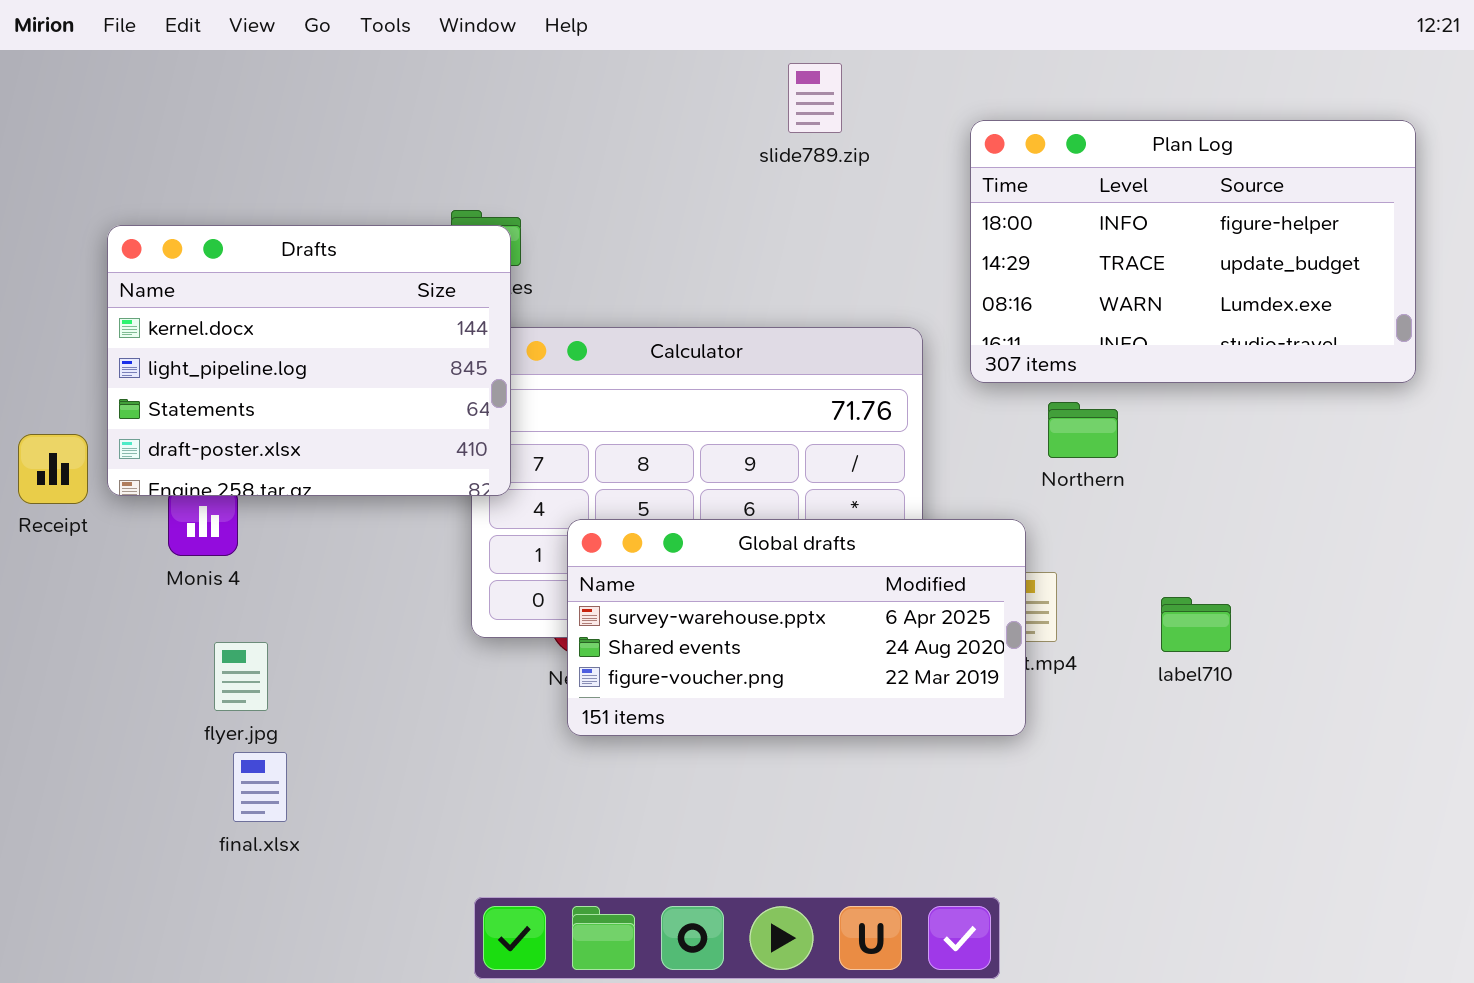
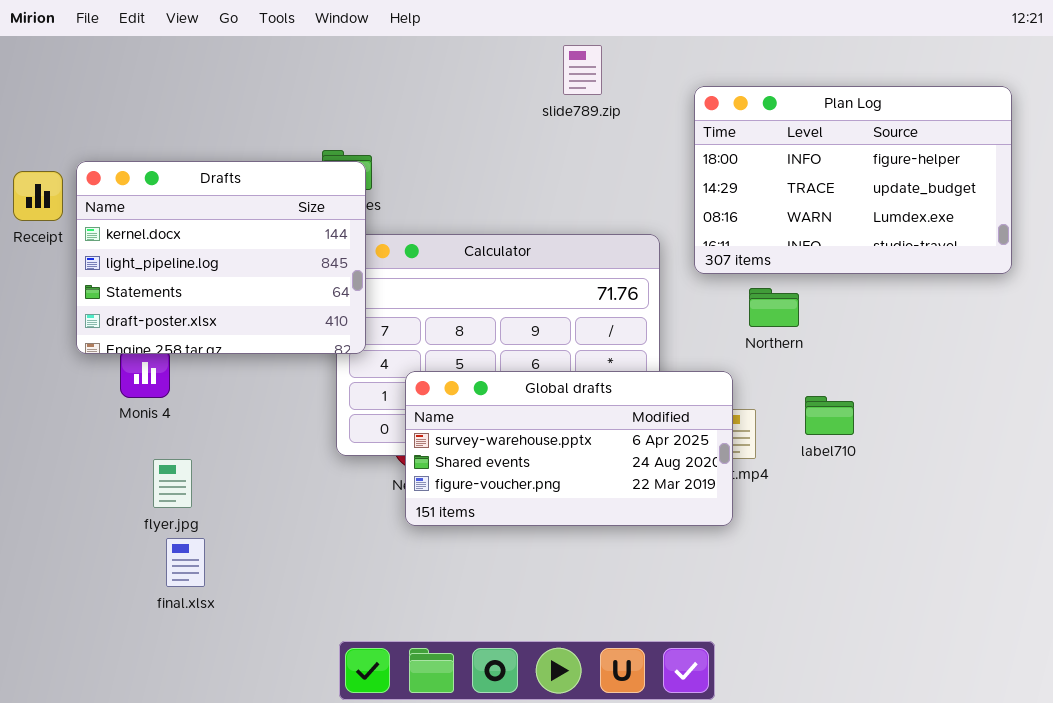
Receipt: [18,434,88,504] -> [13,171,63,221], moved
label710: [1161,597,1231,652] -> [805,396,854,435], moved

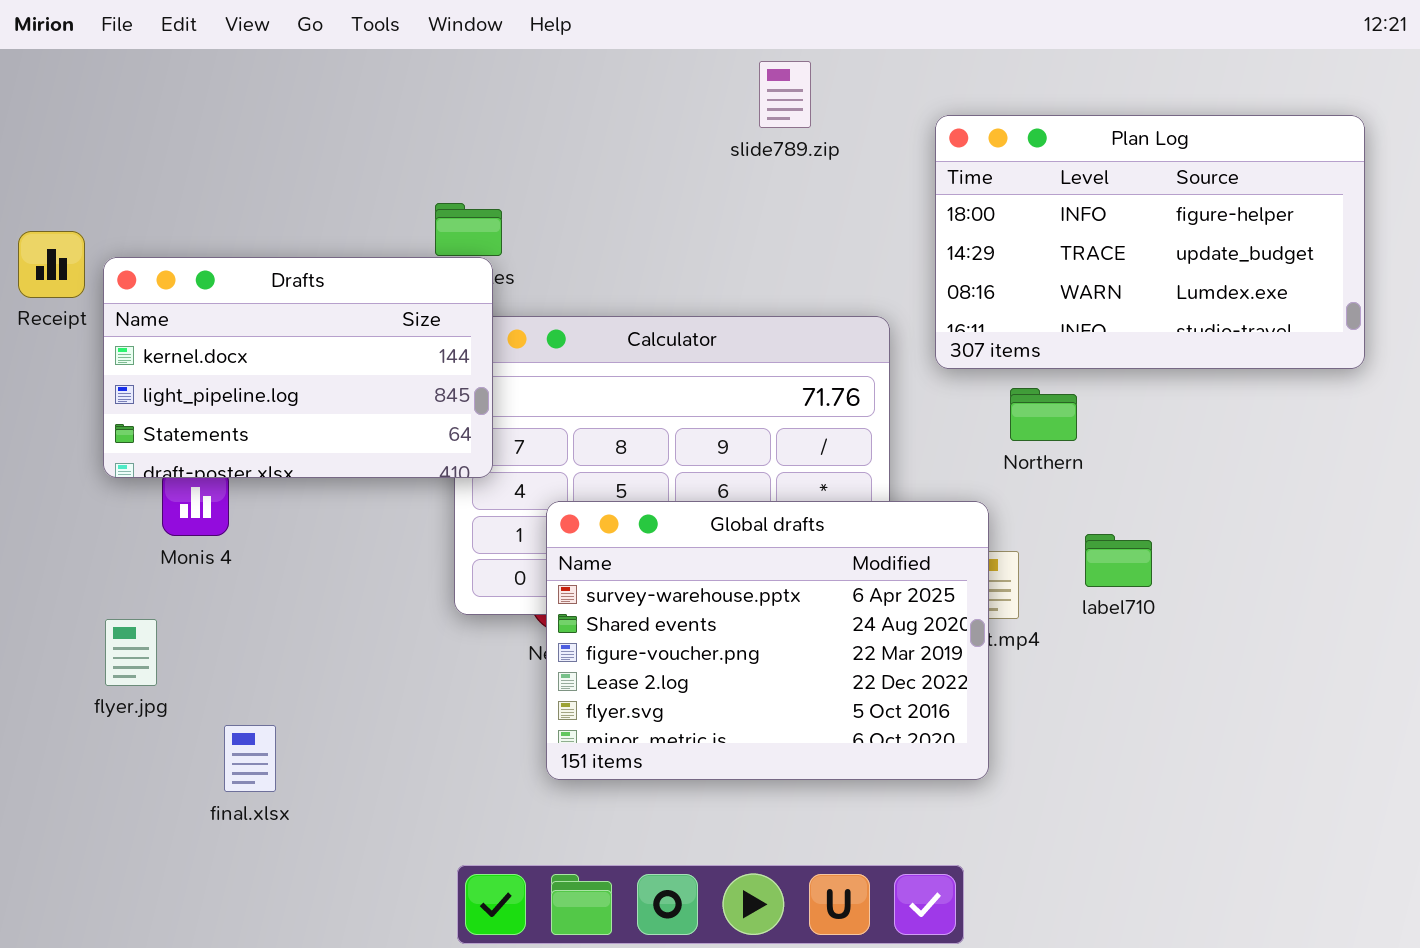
Drafts: [76,161,366,354] -> [103,257,493,478], resized
Global drafts: [405,371,733,526] -> [546,501,989,780], resized
flyer.jpg: [153,459,192,508] -> [105,619,157,686], moved

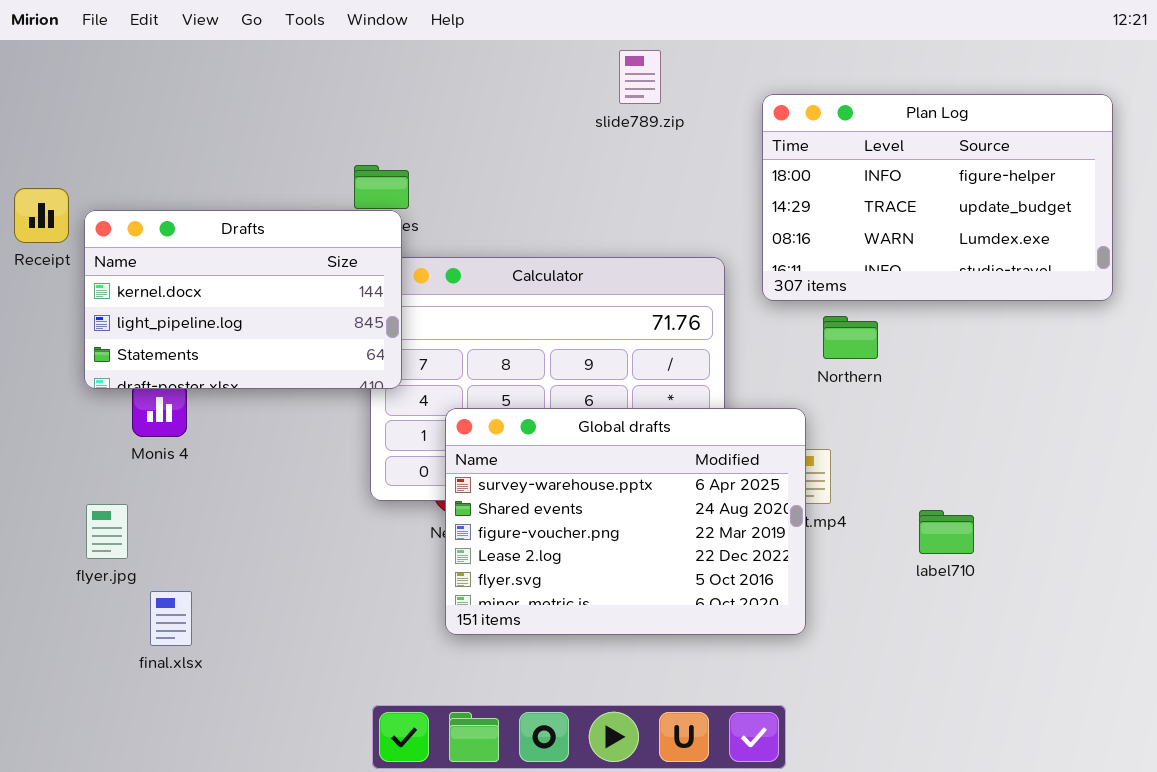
label710: [1085,534,1152,587] -> [919,510,974,554], moved
final.xlsx: [224,725,276,792] -> [150,591,192,646], moved

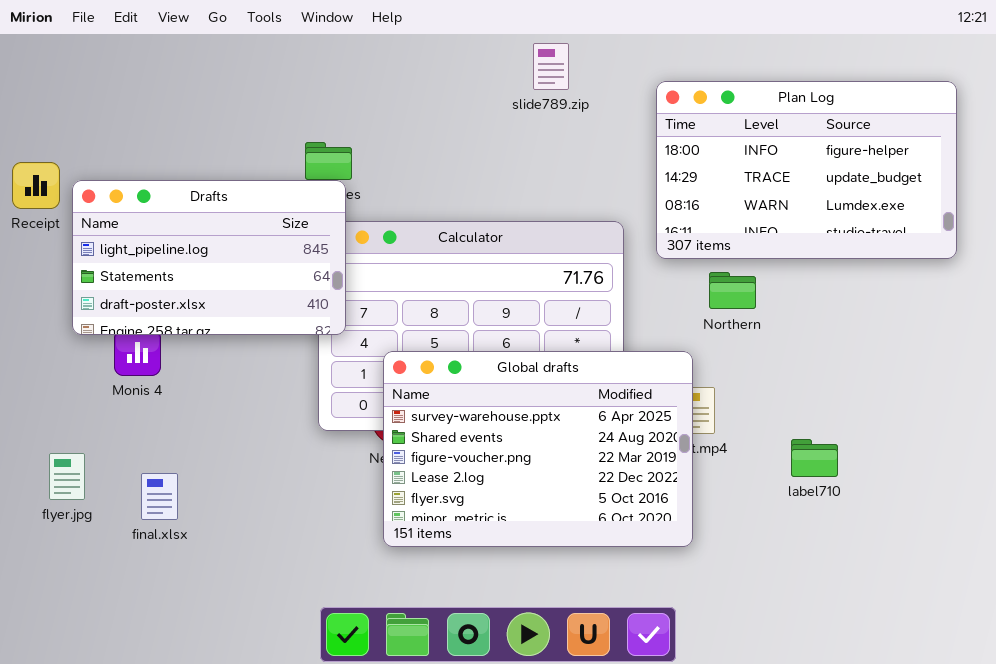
Drafts: [84,210,402,389] -> [72,180,346,335], scrolled down 1 row
flyer.jpg: [86,504,128,559] -> [49,453,85,500], moved
final.xlsx: [150,591,192,646] -> [141,473,178,520], moved

